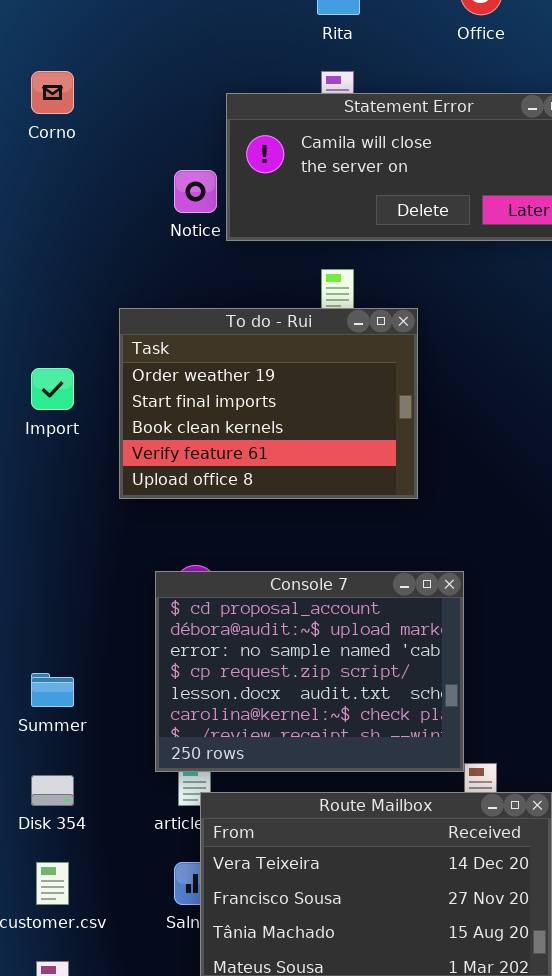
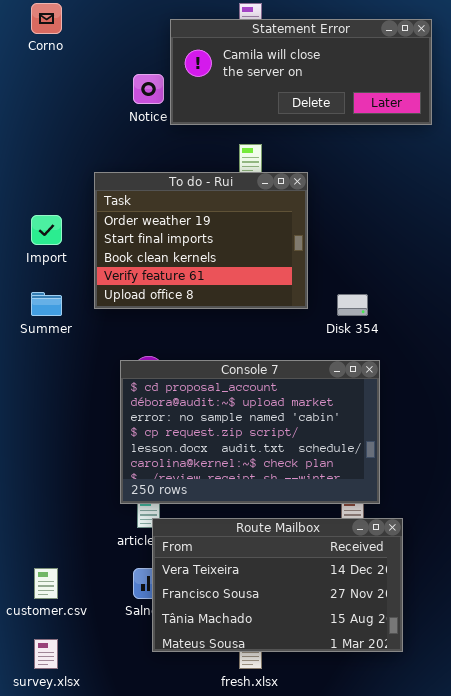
Console 7: [155,571,464,772] -> [120,360,380,504], resized
Summer: [31,673,74,707] -> [31,292,62,316], moved
Disk 354: [31,775,74,806] -> [337,294,368,316], moved

